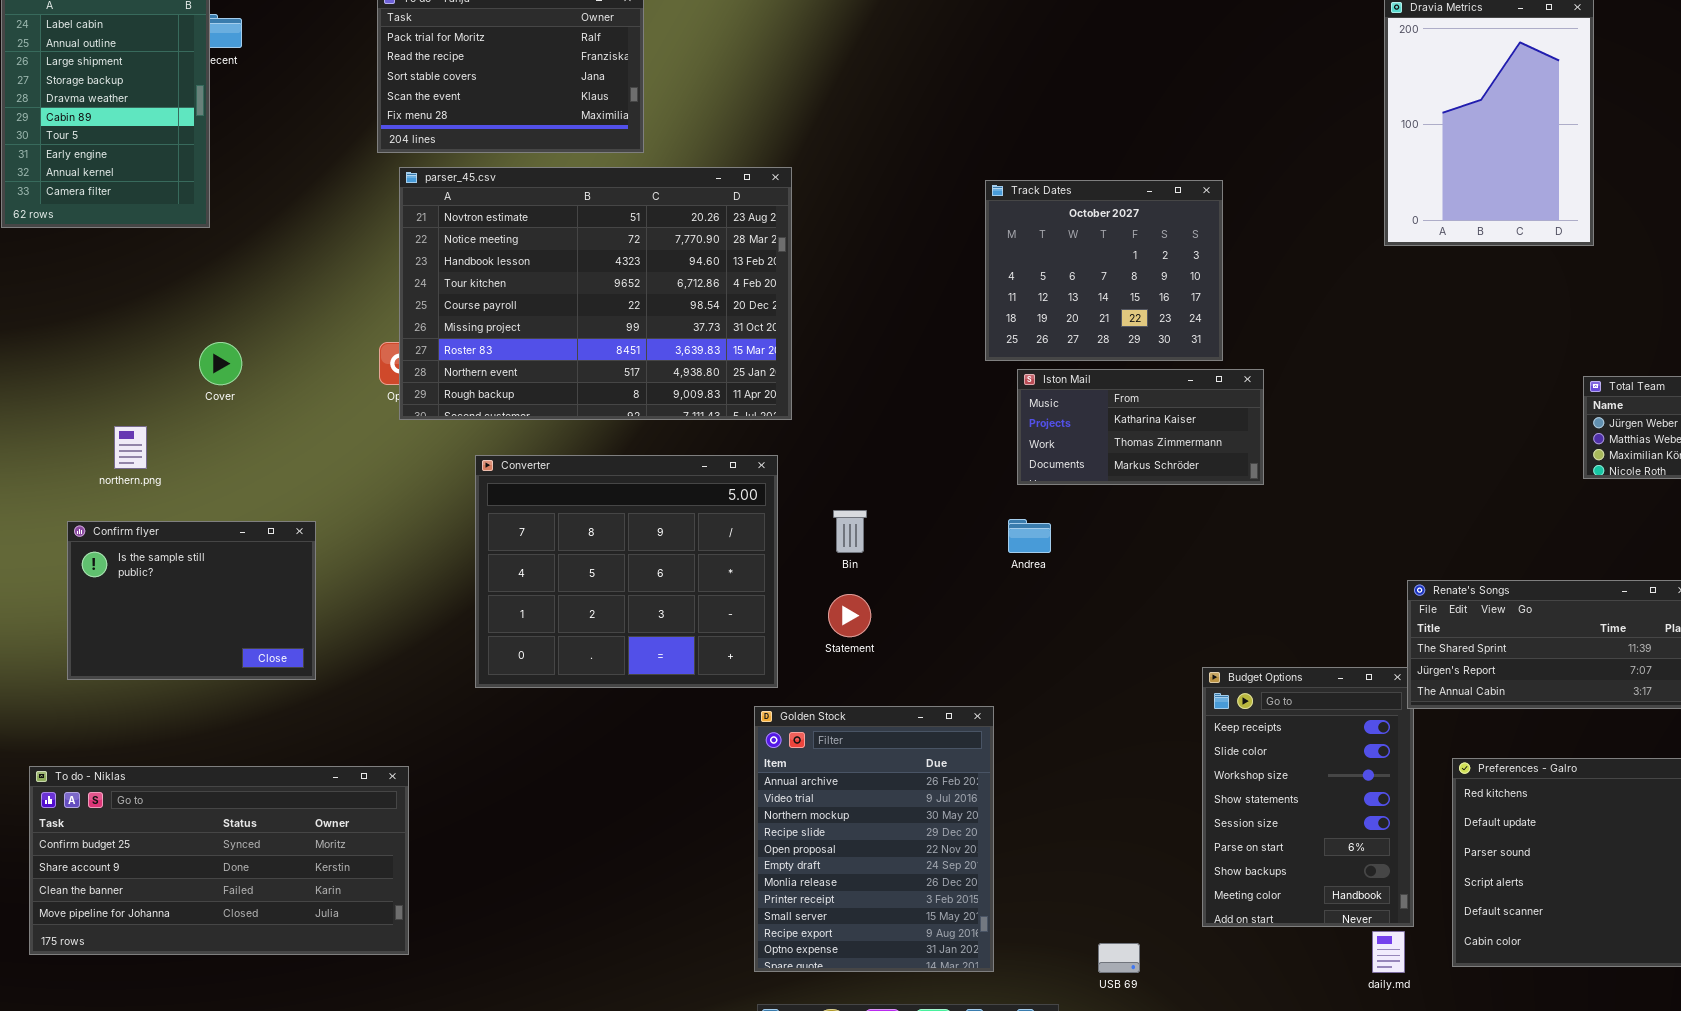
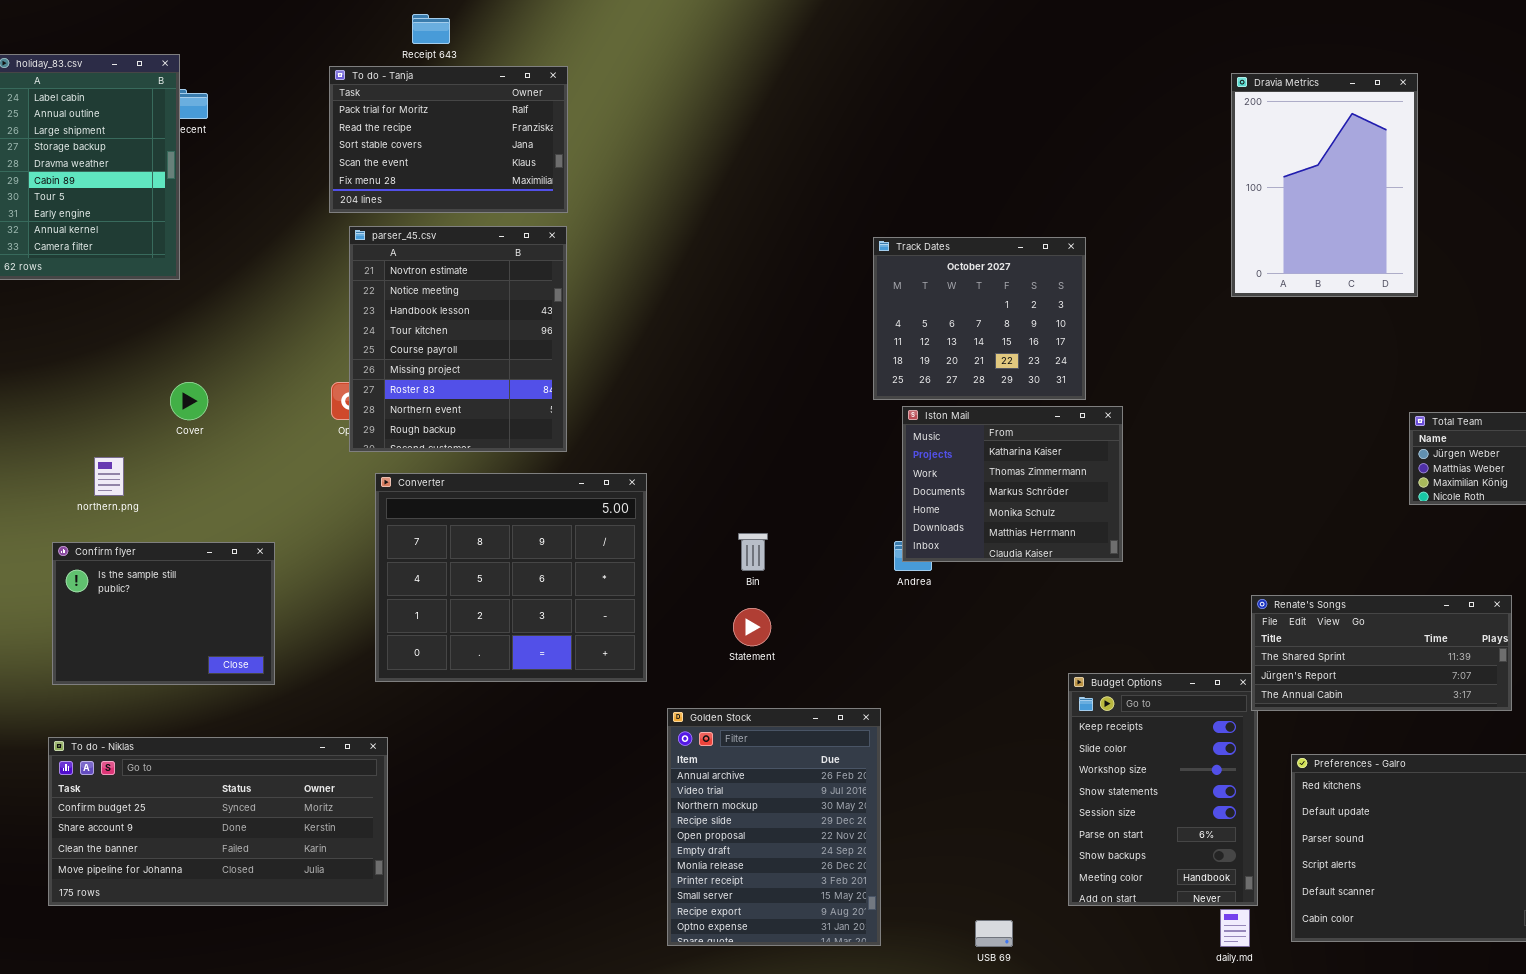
parser_45.csv: [399,167,792,420] -> [349,226,567,452], resized
Iston Mail: [1017,369,1264,485] -> [902,406,1123,562], resized
Converter: [475,455,778,688] -> [375,473,647,682], moved
To do - Niklas: [29,766,409,955] -> [48,737,388,906], moved

